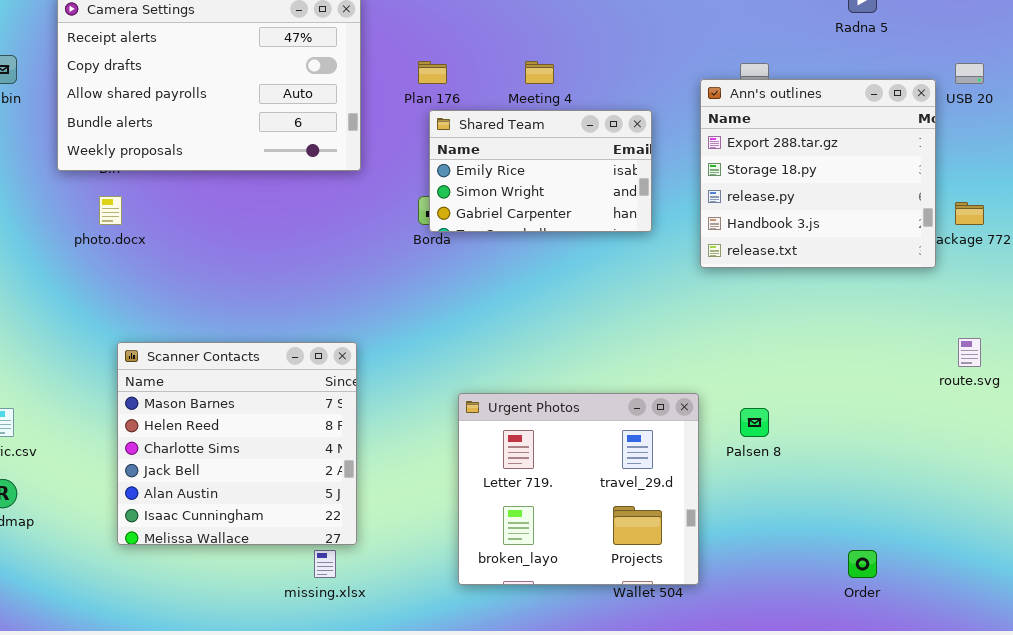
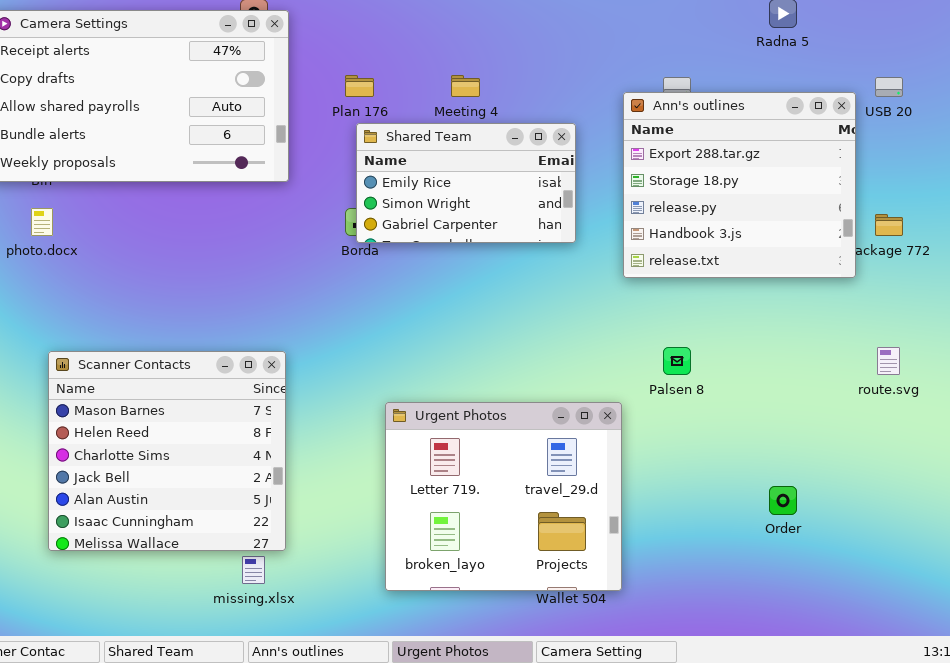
Palsen 8: [740,408,769,437] -> [663,347,691,375], moved
Order: [848,550,877,578] -> [769,486,797,515], moved

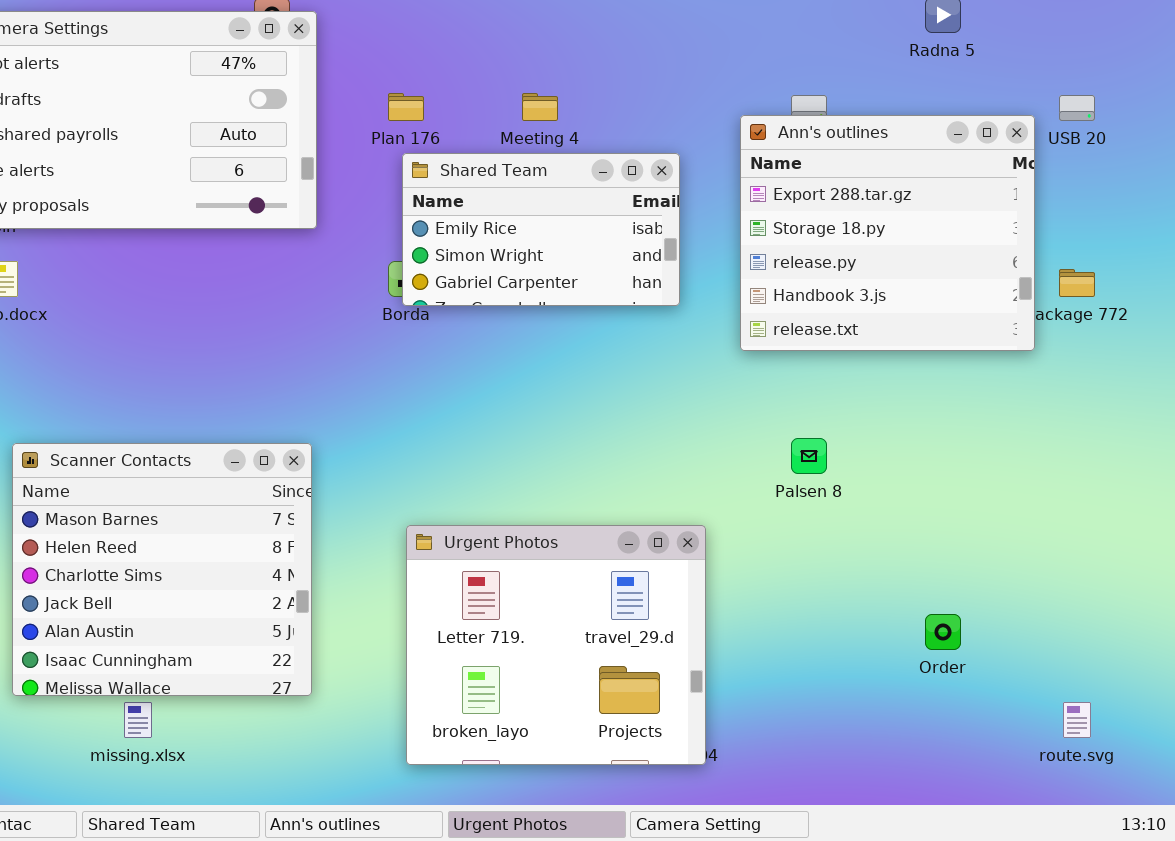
route.svg: [877,347,900,375] -> [1063,702,1091,738], moved
Urgent Photos: [385,402,622,591] -> [406,525,706,765], moved
missing.xlsx: [242,556,265,584] -> [124,702,152,738], moved

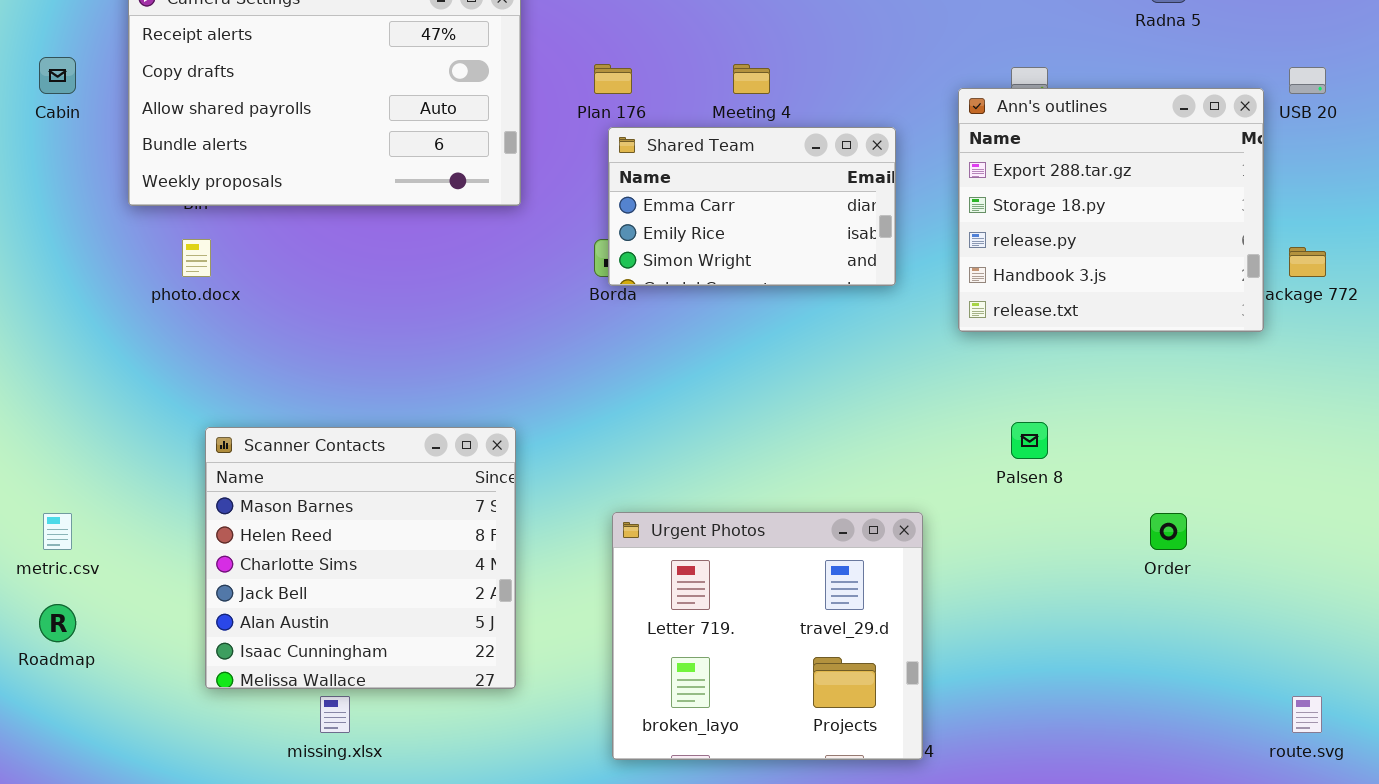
Shared Team: [402,153,680,306] -> [608,127,896,286], scrolled up 1 row
Order: [925,614,961,650] -> [1150,513,1187,550], moved

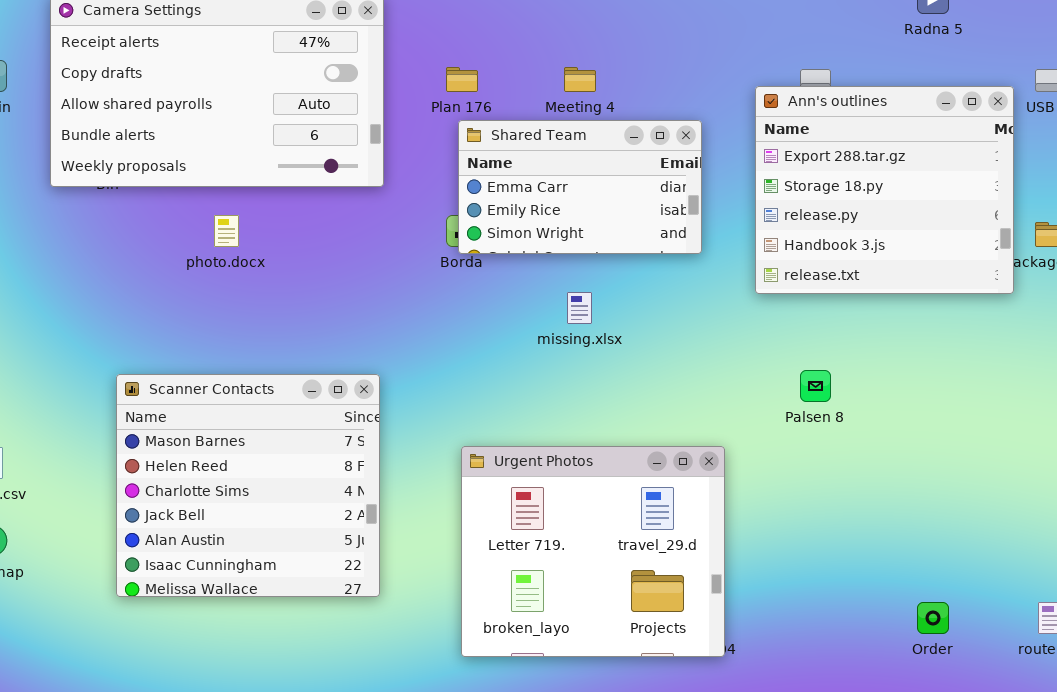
photo.docx: [182,239,211,277] -> [214,215,239,247], moved
Order: [1150,513,1187,550] -> [917,602,949,634], moved
missing.xlsx: [320,696,350,733] -> [567,292,592,324], moved

